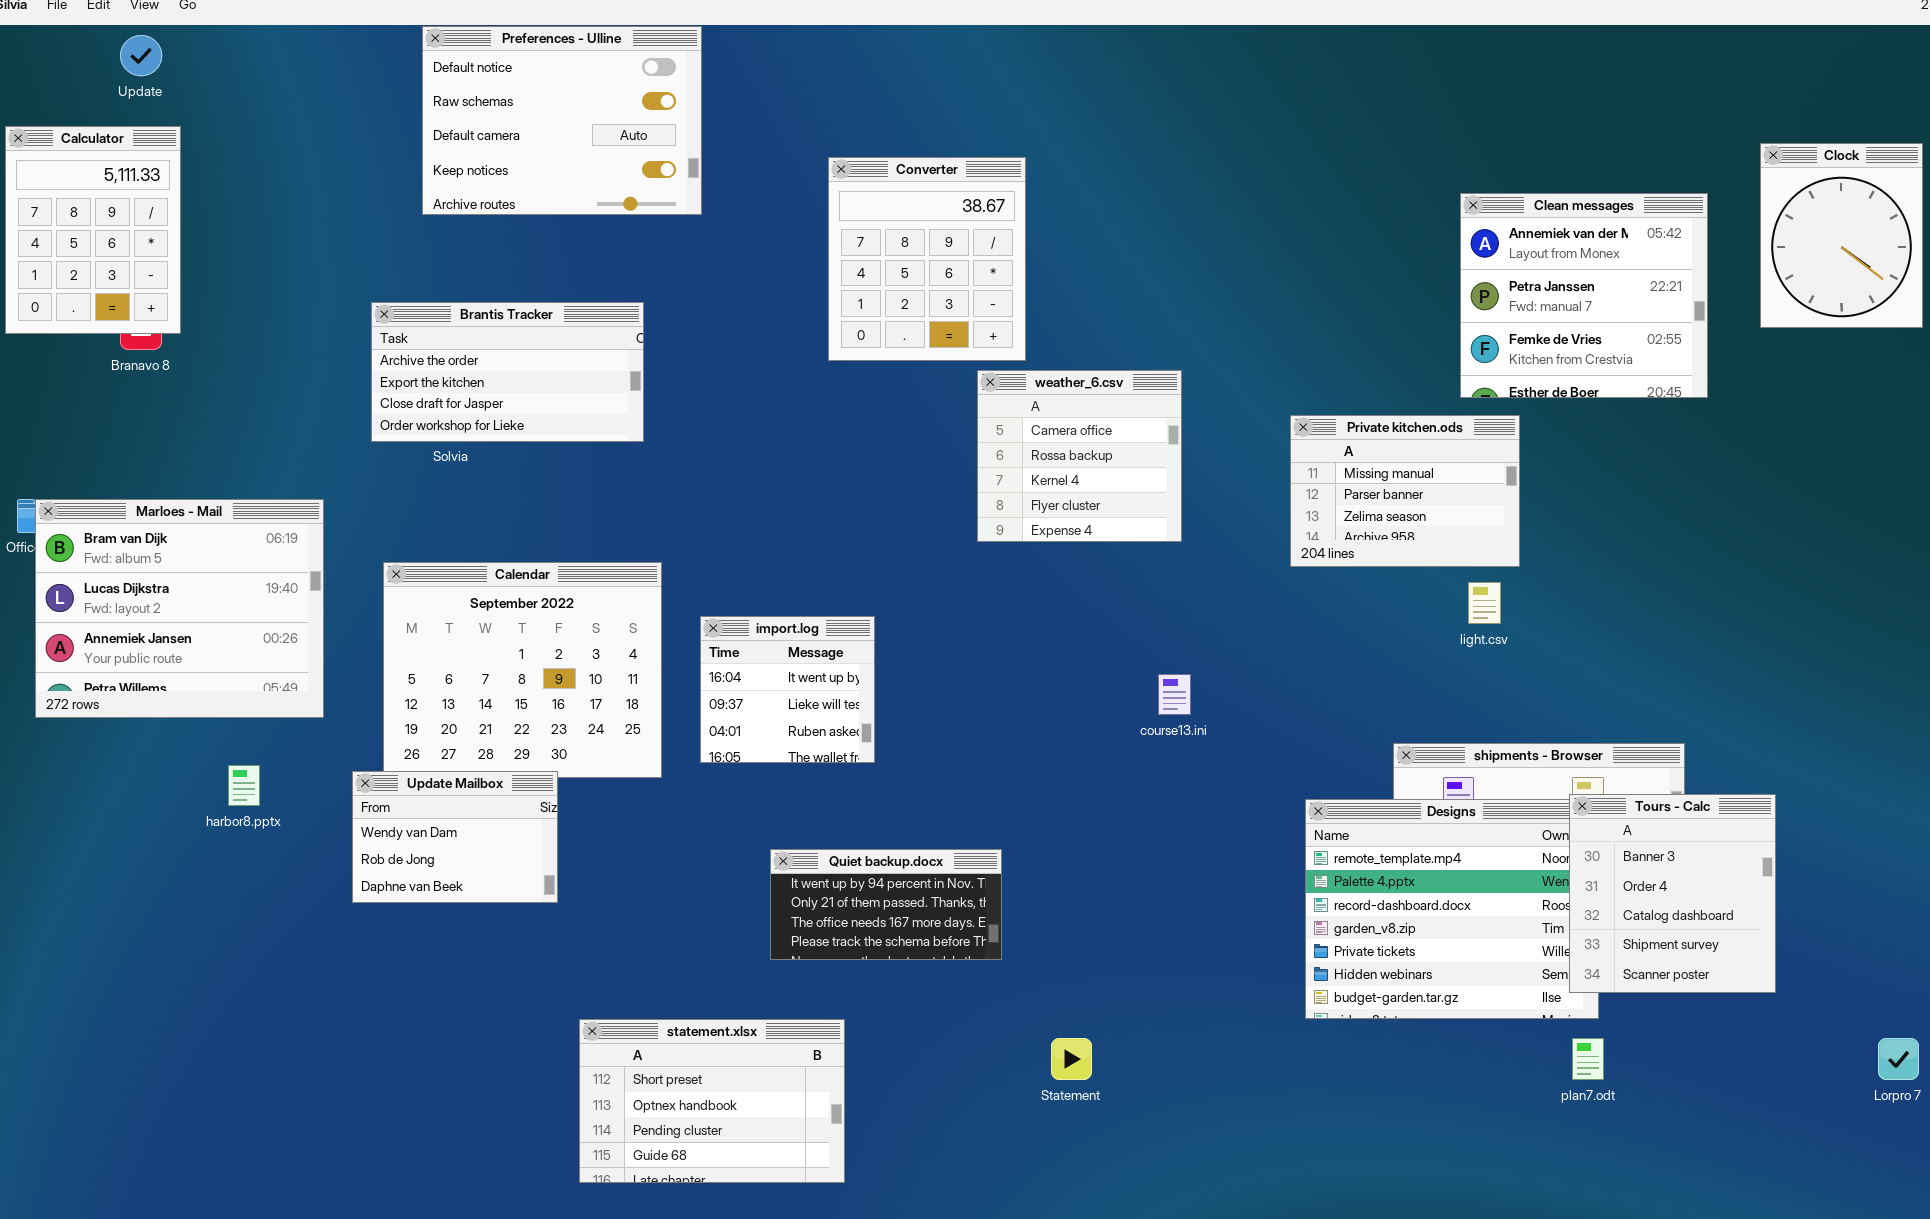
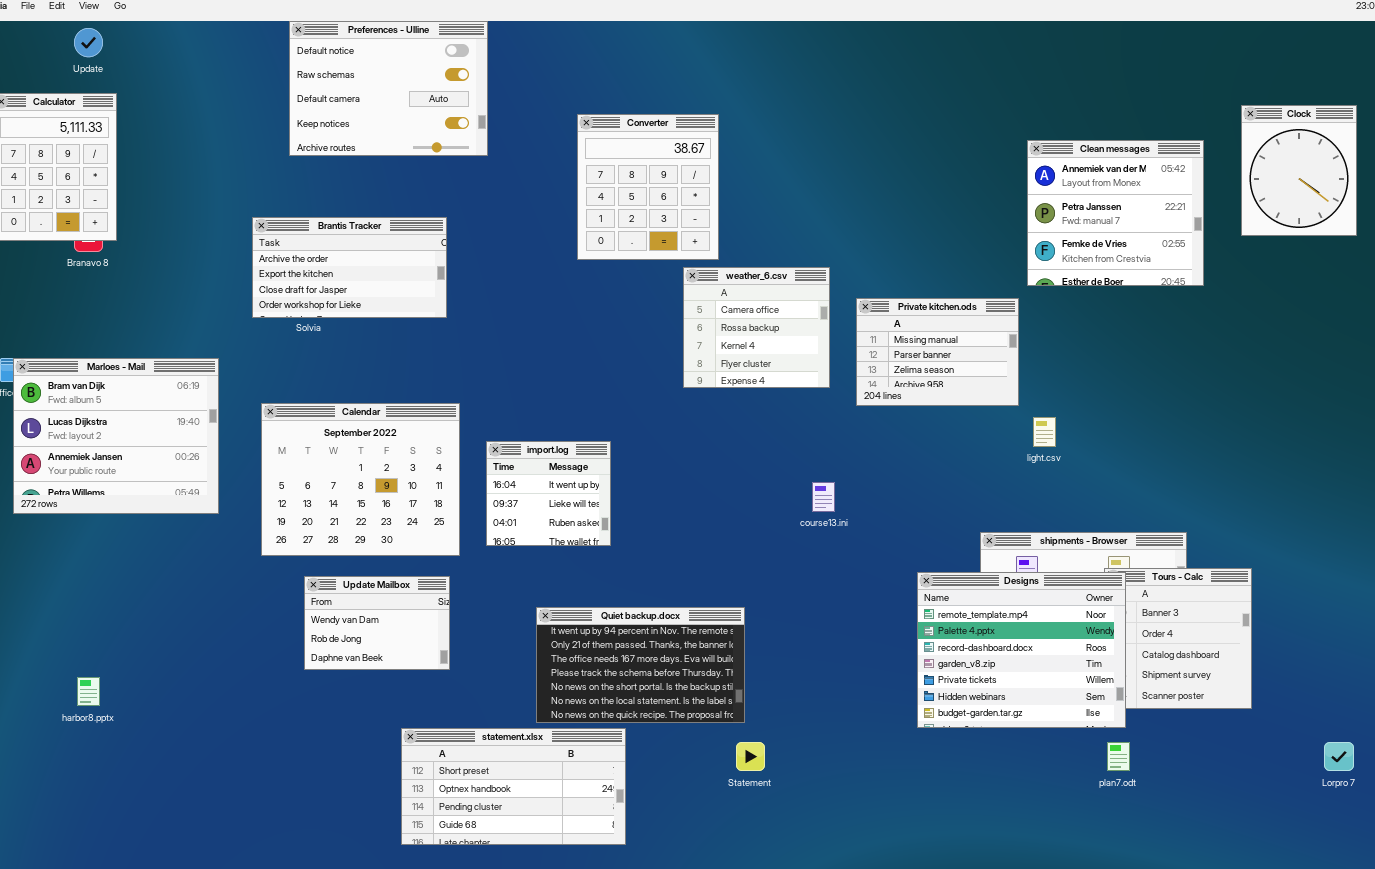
Private kitchen.ods: [1290,415,1520,567] -> [856,298,1019,406], moved
harbor8.pptx: [228,765,260,806] -> [77,677,100,706], moved
Update Mailbox: [352,771,558,903] -> [304,576,450,670], moved
Designs: [1305,799,1599,1019] -> [917,572,1126,728], raised
Quiet backup.docx: [770,849,1002,960] -> [536,607,745,723], resized
statement.xlsx: [579,1019,845,1183] -> [401,728,626,845], resized

